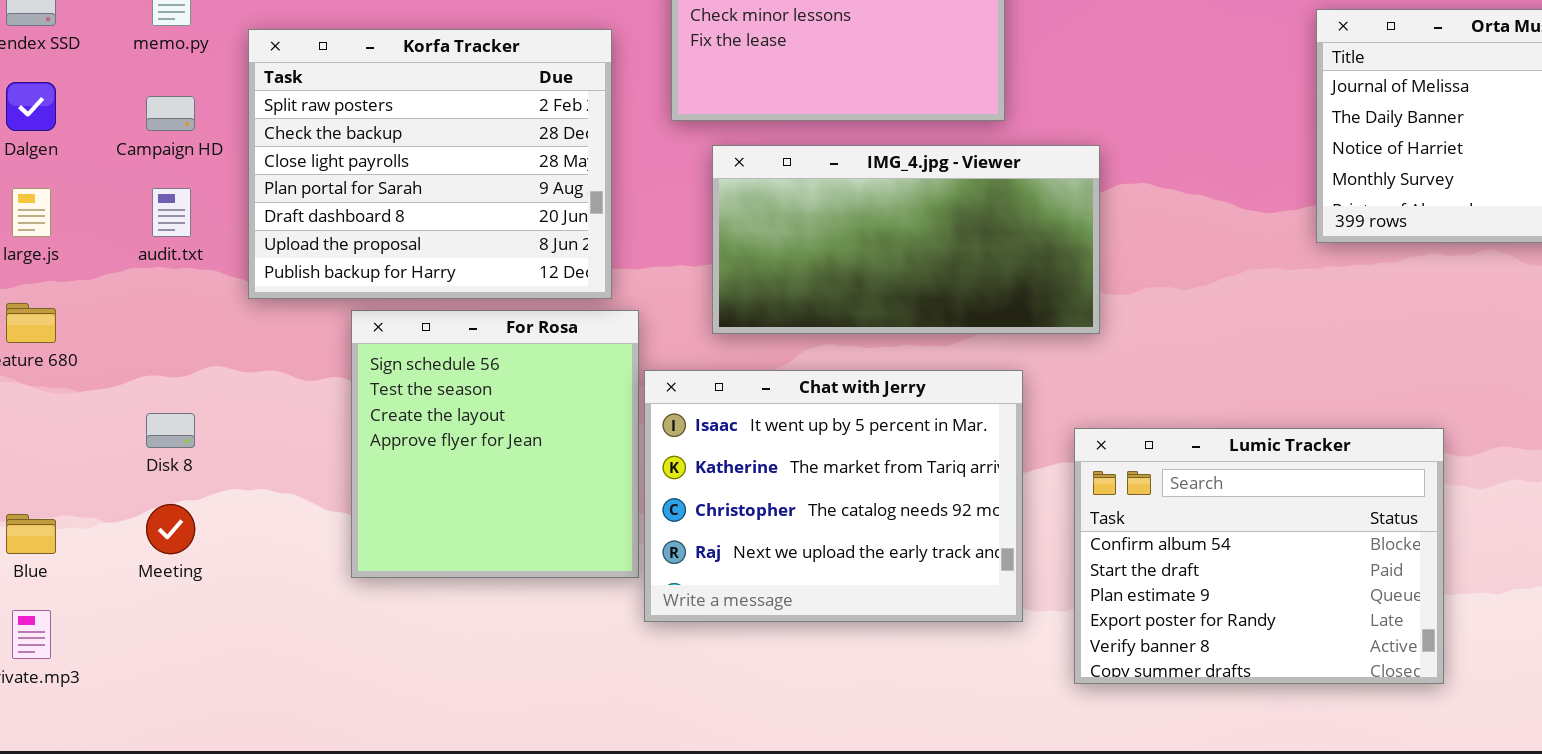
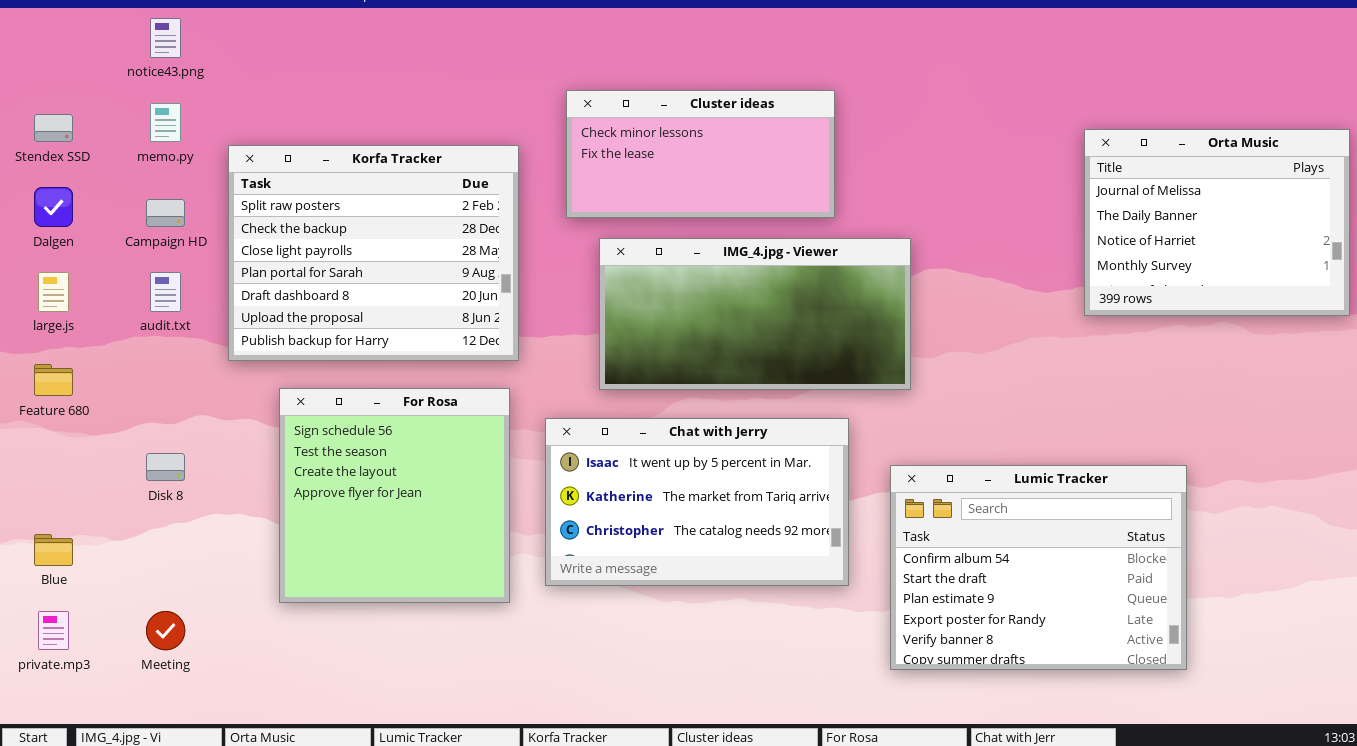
For Rosa: [351,310,639,578] -> [279,388,510,603], moved
Chat with Jerry: [644,370,1023,622] -> [545,418,849,586], resized
Meeting: [146,504,195,554] -> [146,611,185,650], moved

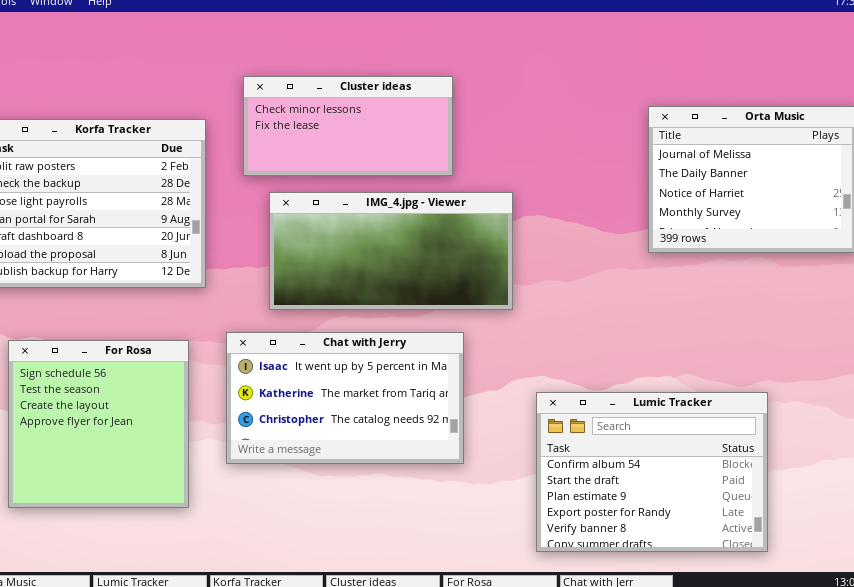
For Rosa: [279,388,510,603] -> [8,340,189,508], moved
Lumic Tracker: [890,465,1187,670] -> [536,392,768,552], moved

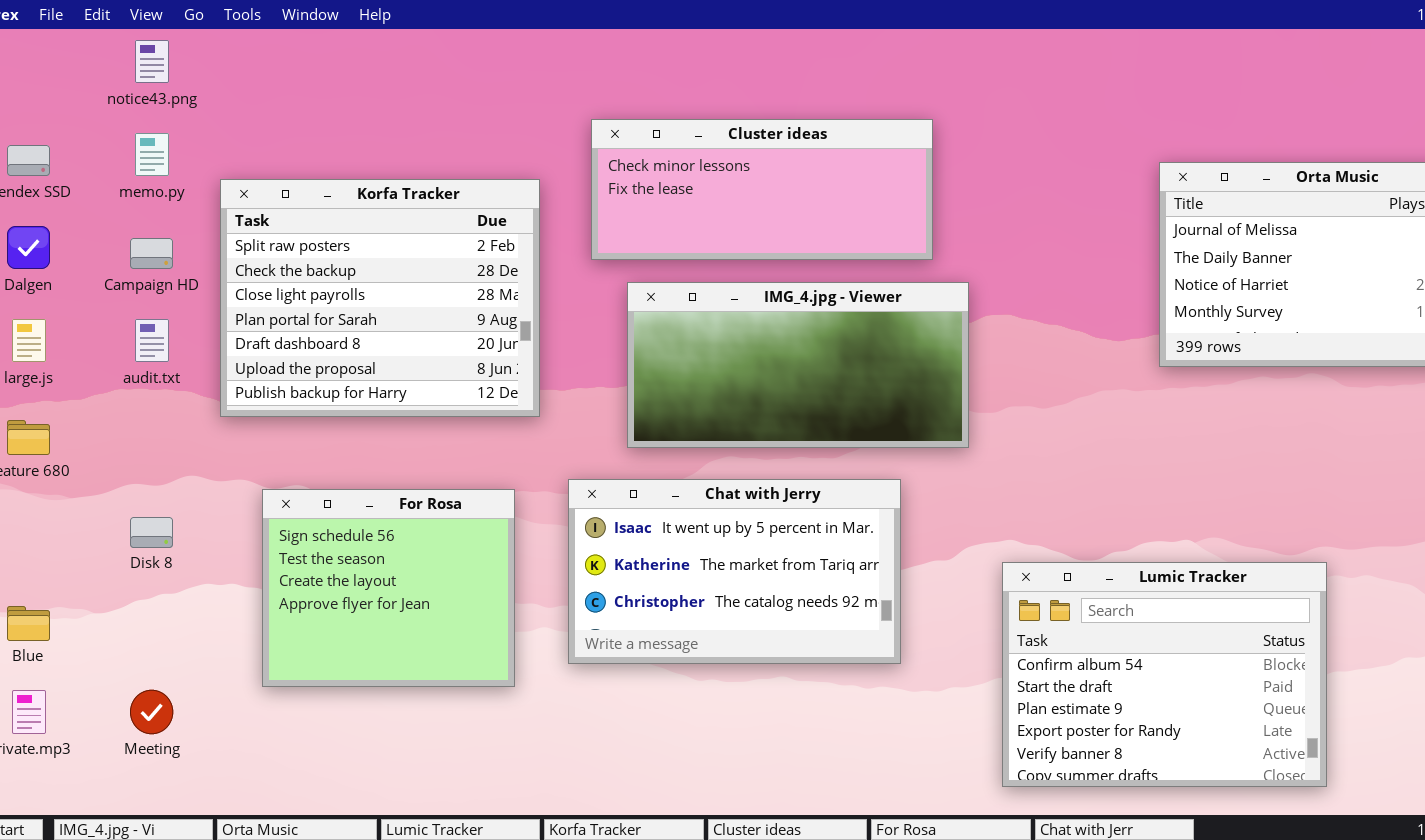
Cluster ideas: [243,76,453,176] -> [591,119,933,260], resized
For Rosa: [8,340,189,508] -> [262,489,515,687], resized

